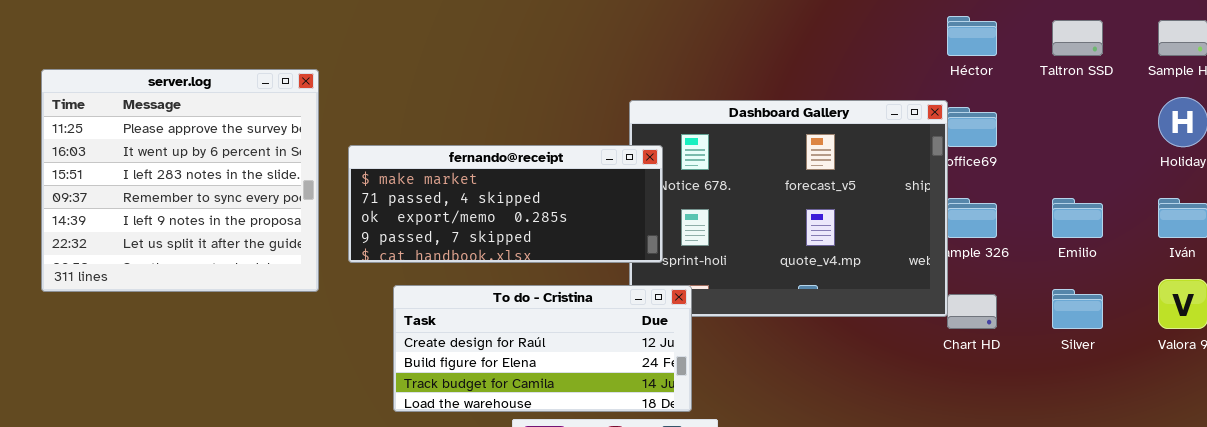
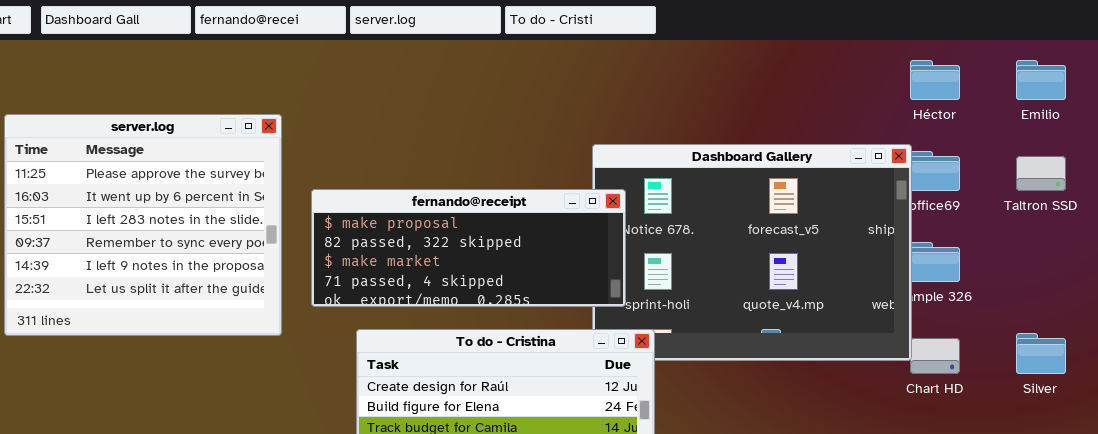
Taltron SSD: [1052,20,1103,56] -> [1016,156,1066,191], moved
fernando@receipt: [348,145,663,263] -> [311,189,626,307], scrolled up 2 rows
Emilio: [1052,198,1103,238] -> [1016,60,1066,100], moved

